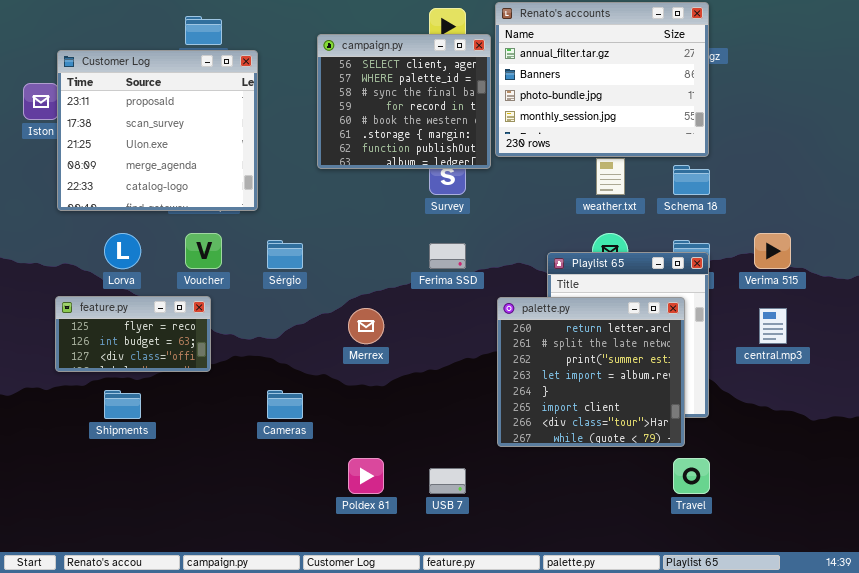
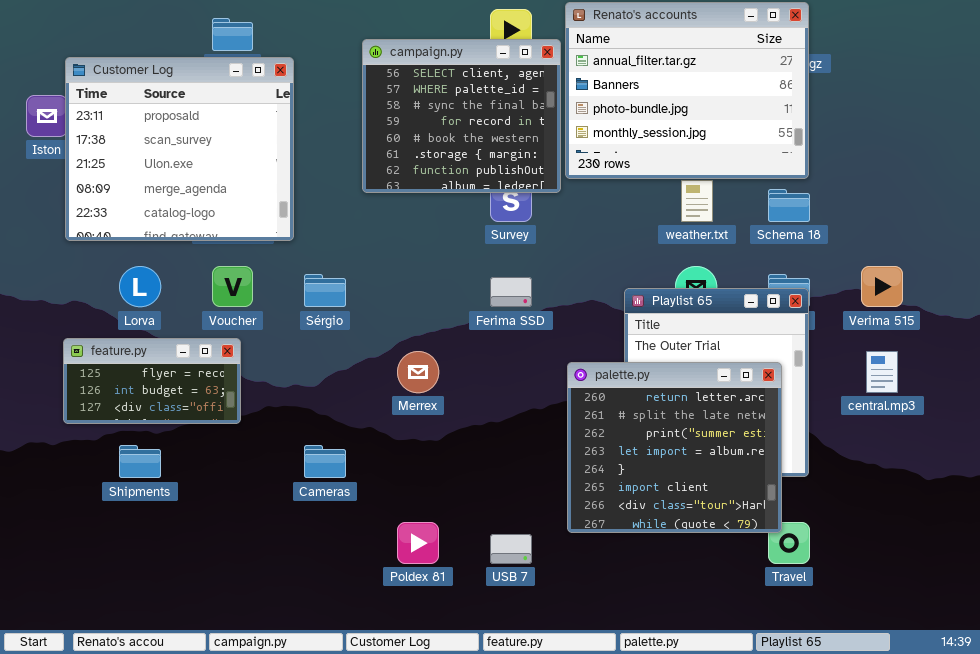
palette.py: [497,297,685,447] -> [567,362,782,533], moved

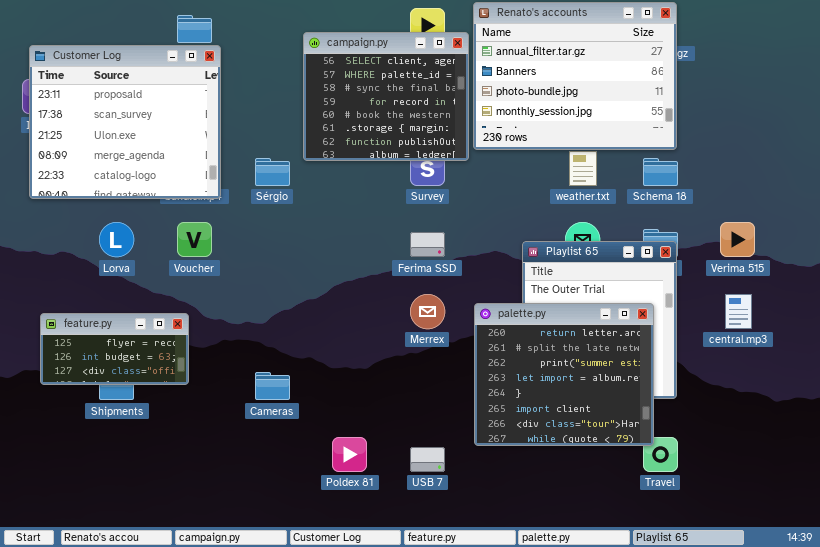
Customer Log: [65,57,294,241] -> [29,45,221,199], moved
Sérgio: [304,274,346,307] -> [255,158,290,186], moved
feature.py: [63,338,241,424] -> [40,313,189,385], moved
Merrex: [397,351,439,393] -> [410,294,445,329], moved

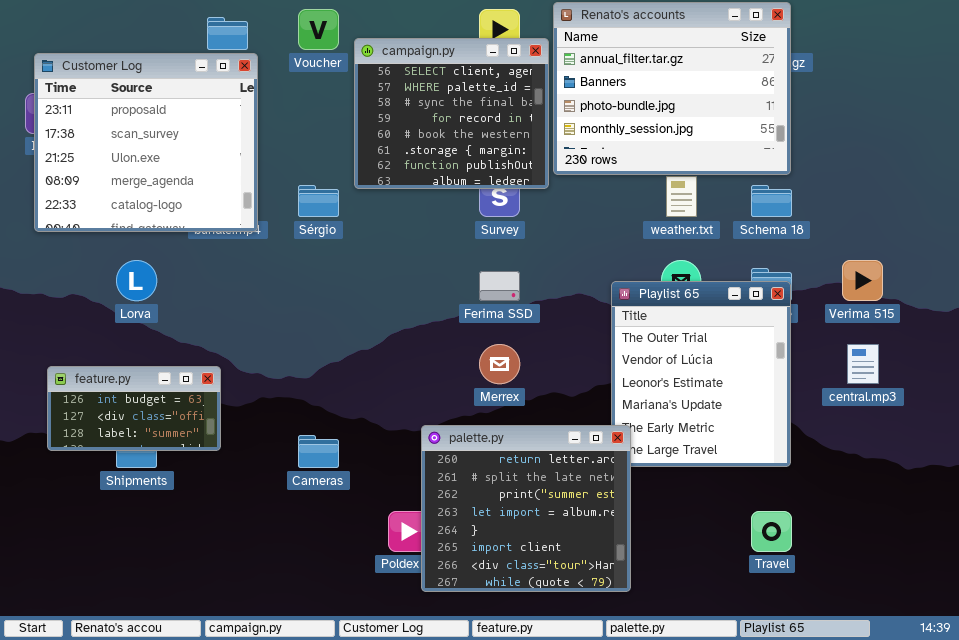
Voucher: [177,222,212,257] -> [298,9,339,50], moved
palette.py: [474,303,654,446] -> [421,425,631,592], moved
feature.py: [40,313,189,385] -> [47,366,221,451], scrolled down 1 row

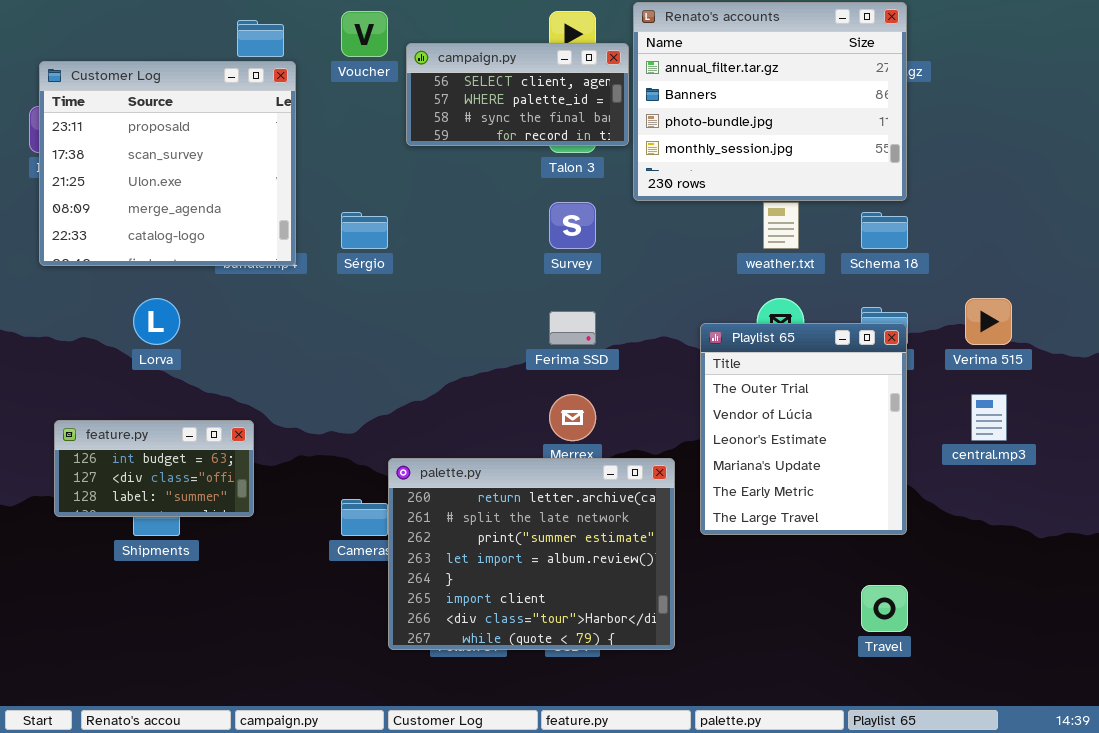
campaign.py: [354,38,549,189] -> [406,43,629,146], resized
palette.py: [421,425,631,592] -> [388,458,675,650], moved, resized

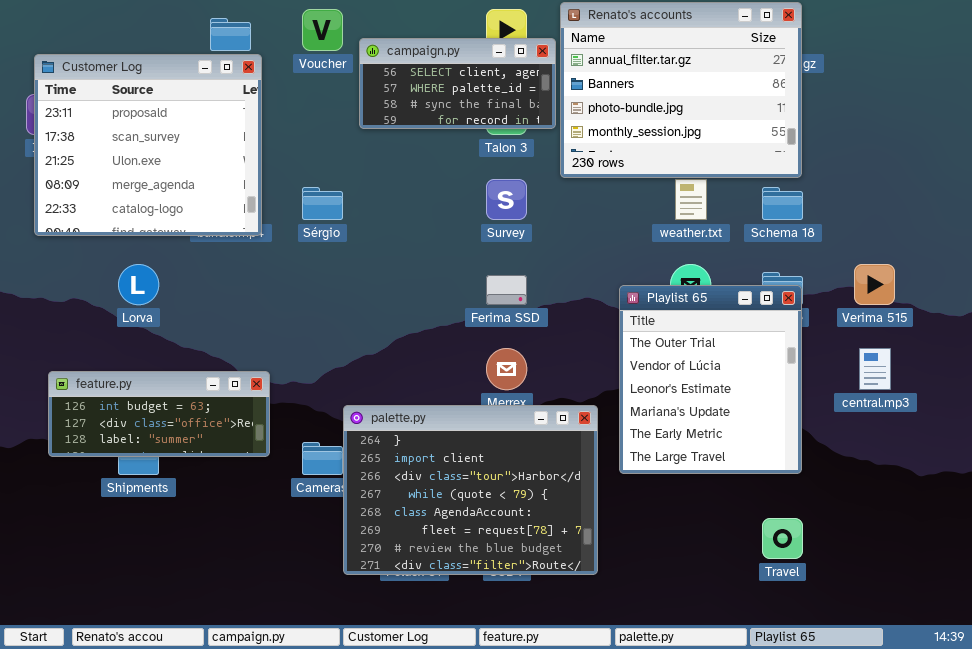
feature.py: [54,420,254,517] -> [48,371,270,457], resized
palette.py: [388,458,675,650] -> [343,405,598,575], scrolled down 4 rows

